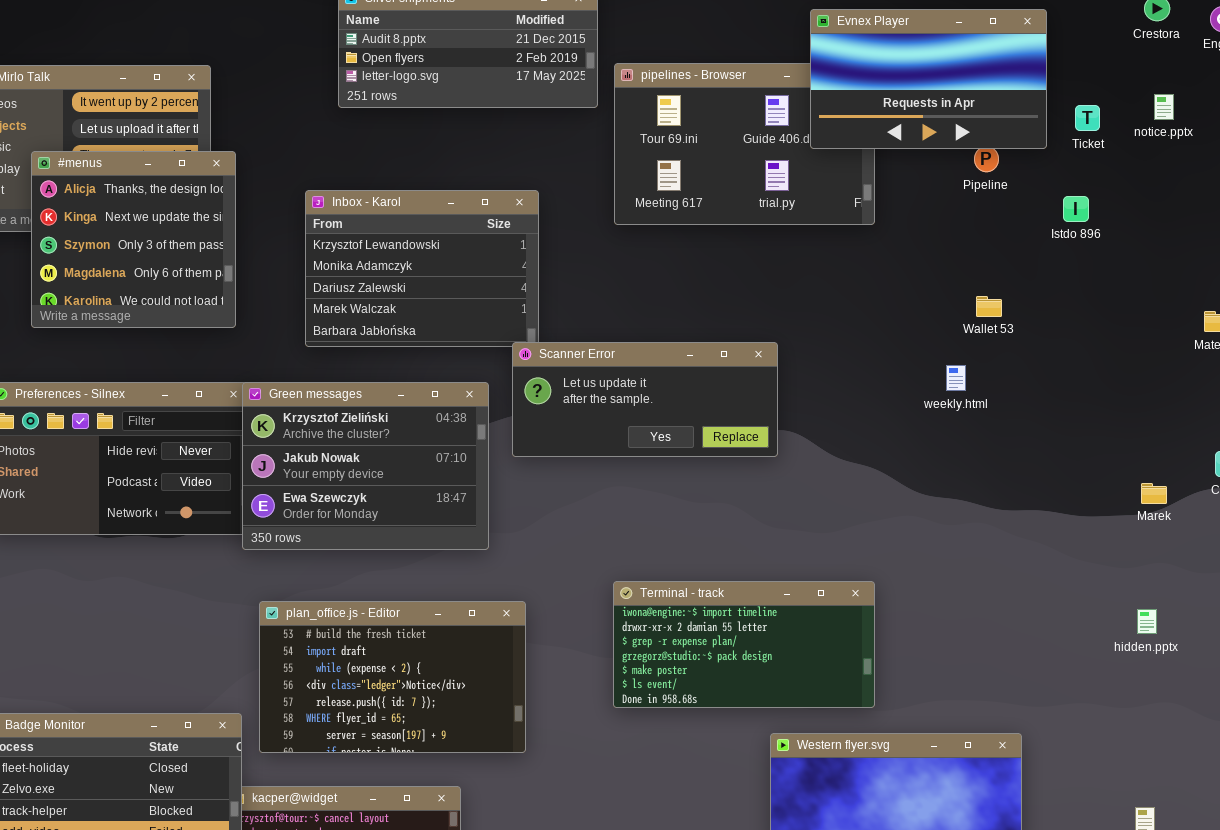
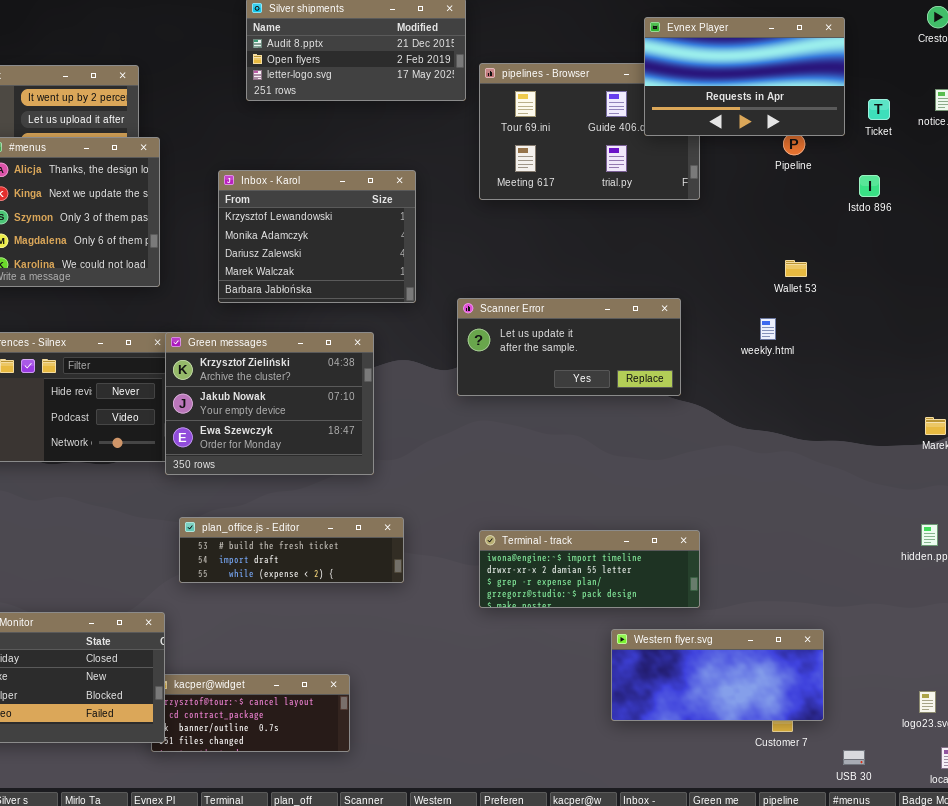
Scanner Error: [512,342,778,457] -> [457,298,681,396], moved
Terminal - track: [613,581,875,708] -> [479,530,700,608], resized
plan_office.js - Editor: [259,601,526,753] -> [179,517,404,583], resized

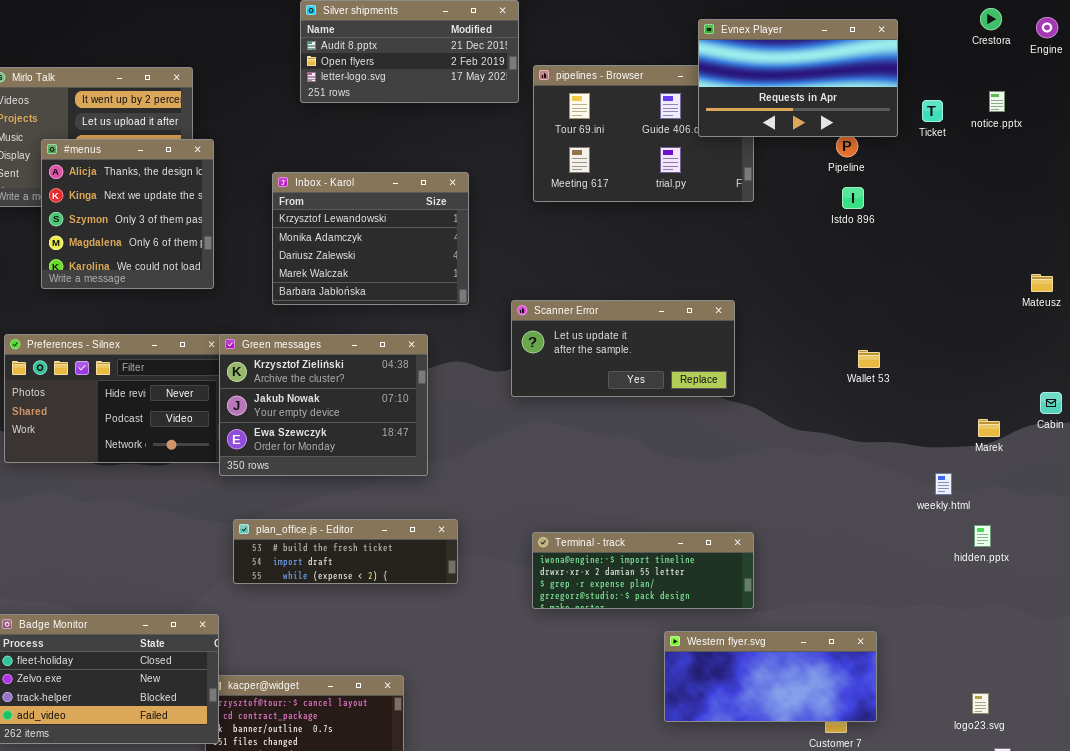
Istdo 896: [859,175,880,197] -> [842,187,864,209], moved
Wallet 53: [785,260,807,277] -> [858,350,880,368], moved
weekly.html: [760,318,776,340] -> [935,473,952,495], moved

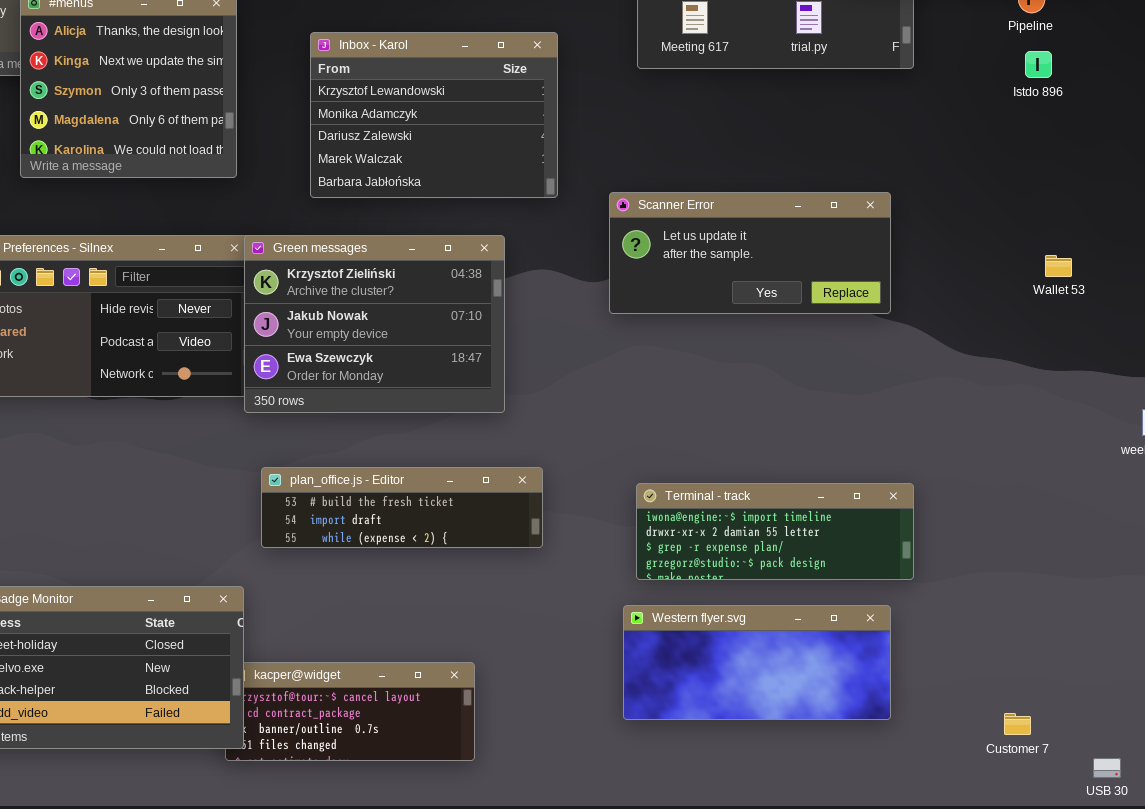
Western flyer.svg: [664,631,877,722] -> [623,605,891,720], moved

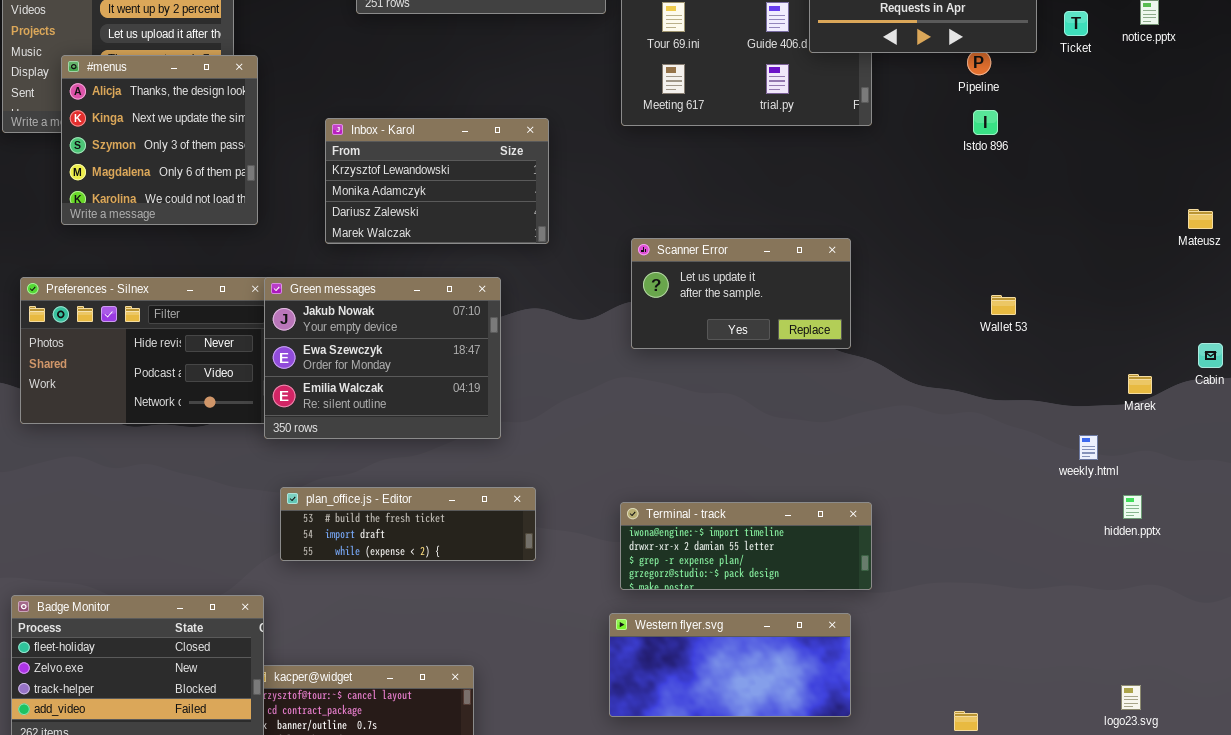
Inbox - Karol: [310,32,558,198] -> [325,118,549,244], resized
Scanner Error: [609,192,891,314] -> [631,238,851,349], resized
Green messages: [244,235,505,413] -> [264,277,501,439], scrolled down 1 row

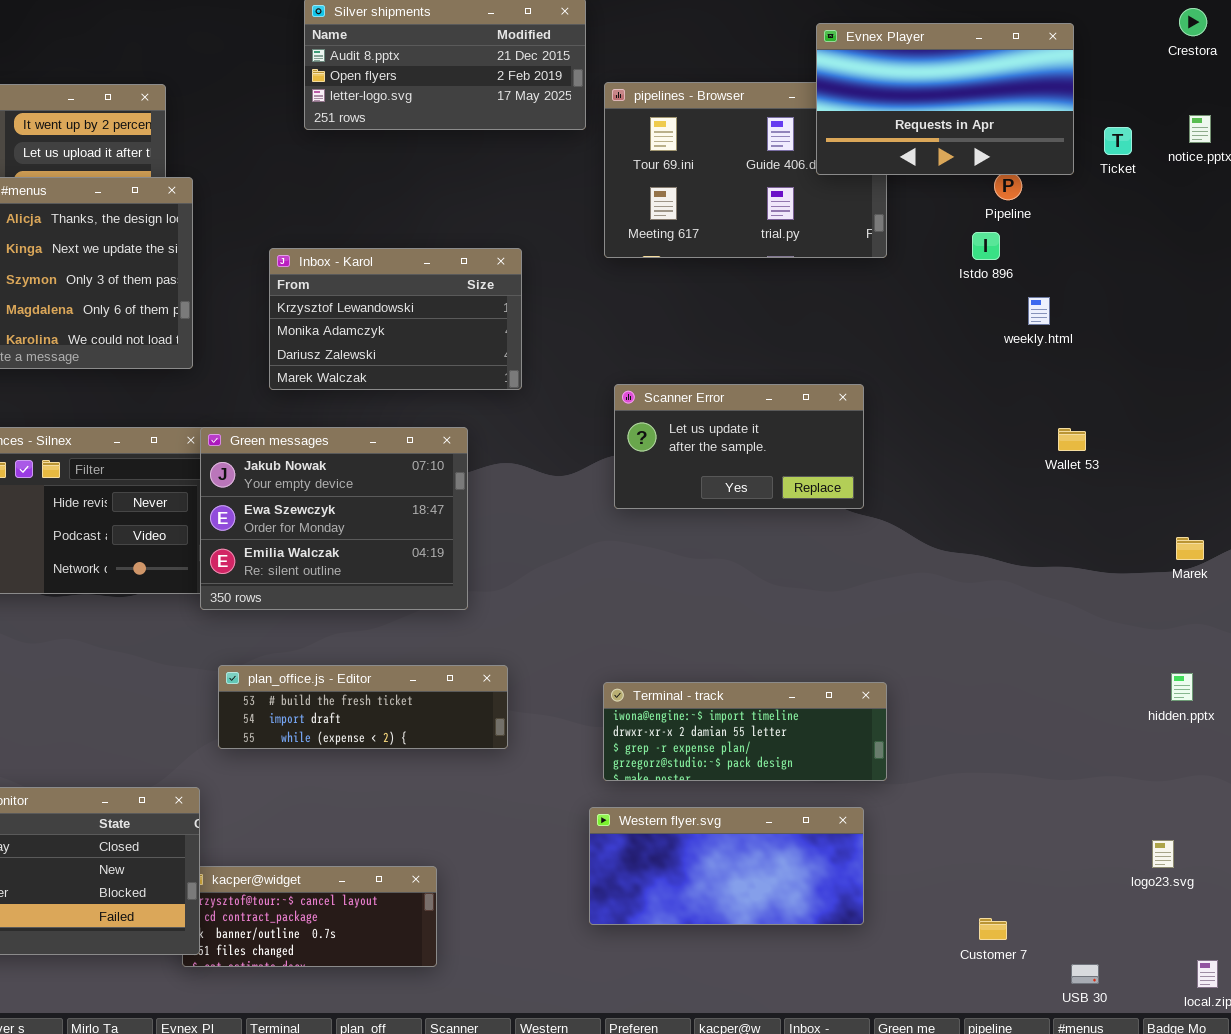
Istdo 896: [973,110,998,135] -> [972,232,1000,260], moved
Wallet 53: [991,295,1016,315] -> [1058,428,1086,451], moved
weekly.html: [1079,435,1098,460] -> [1028,297,1050,325], moved
logo23.svg: [1121,685,1141,710] -> [1152,840,1174,868], moved

